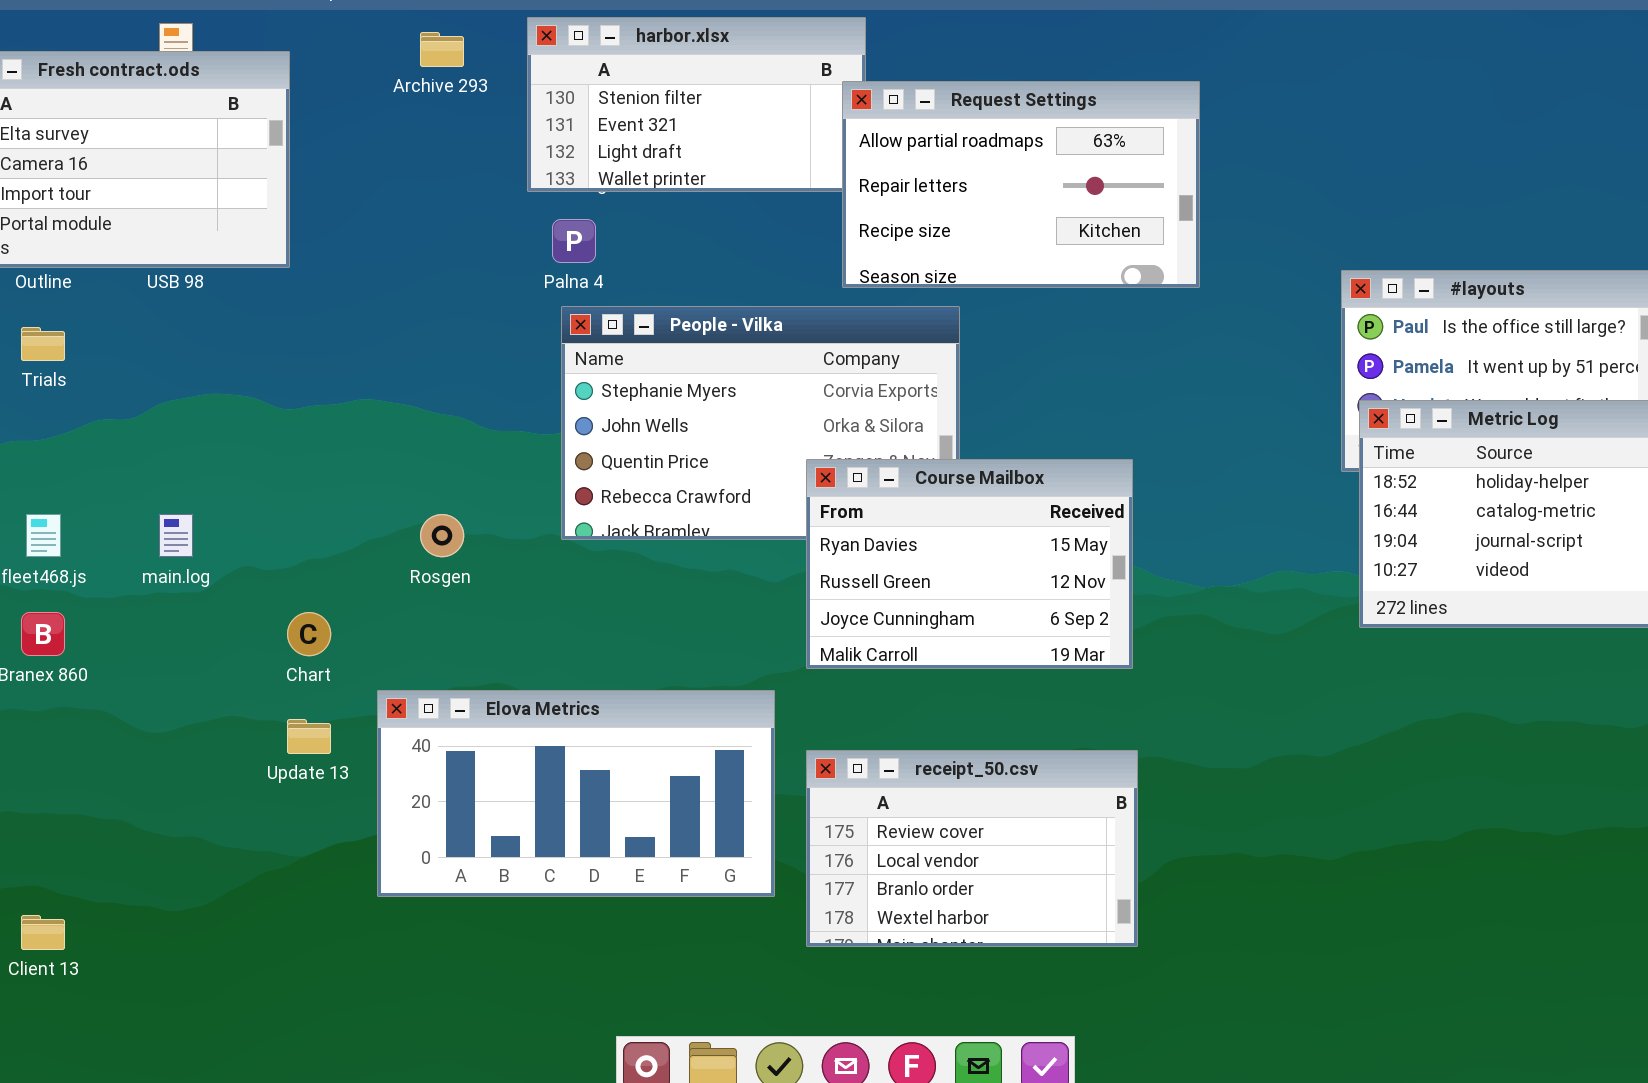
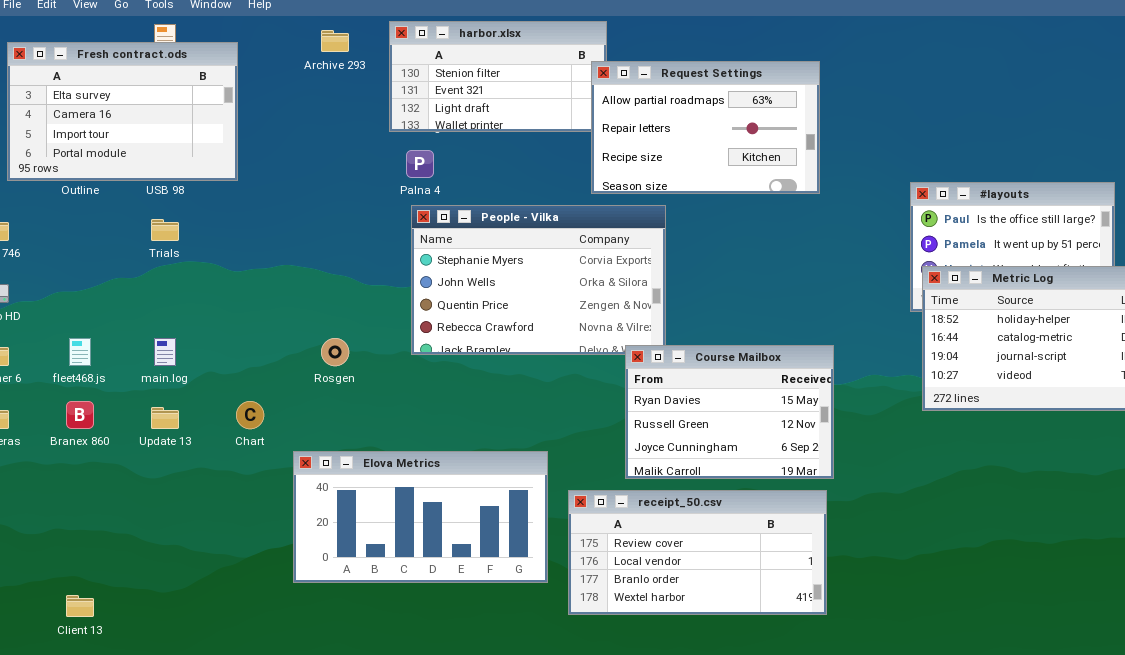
Trials: [21,327,65,361] -> [151,219,179,241], moved
Course Mailbox: [806,459,1133,669] -> [625,345,834,479], moved
Update 13: [287,719,331,754] -> [151,407,179,429], moved
receipt_50.csv: [806,750,1138,947] -> [568,490,827,615], resized

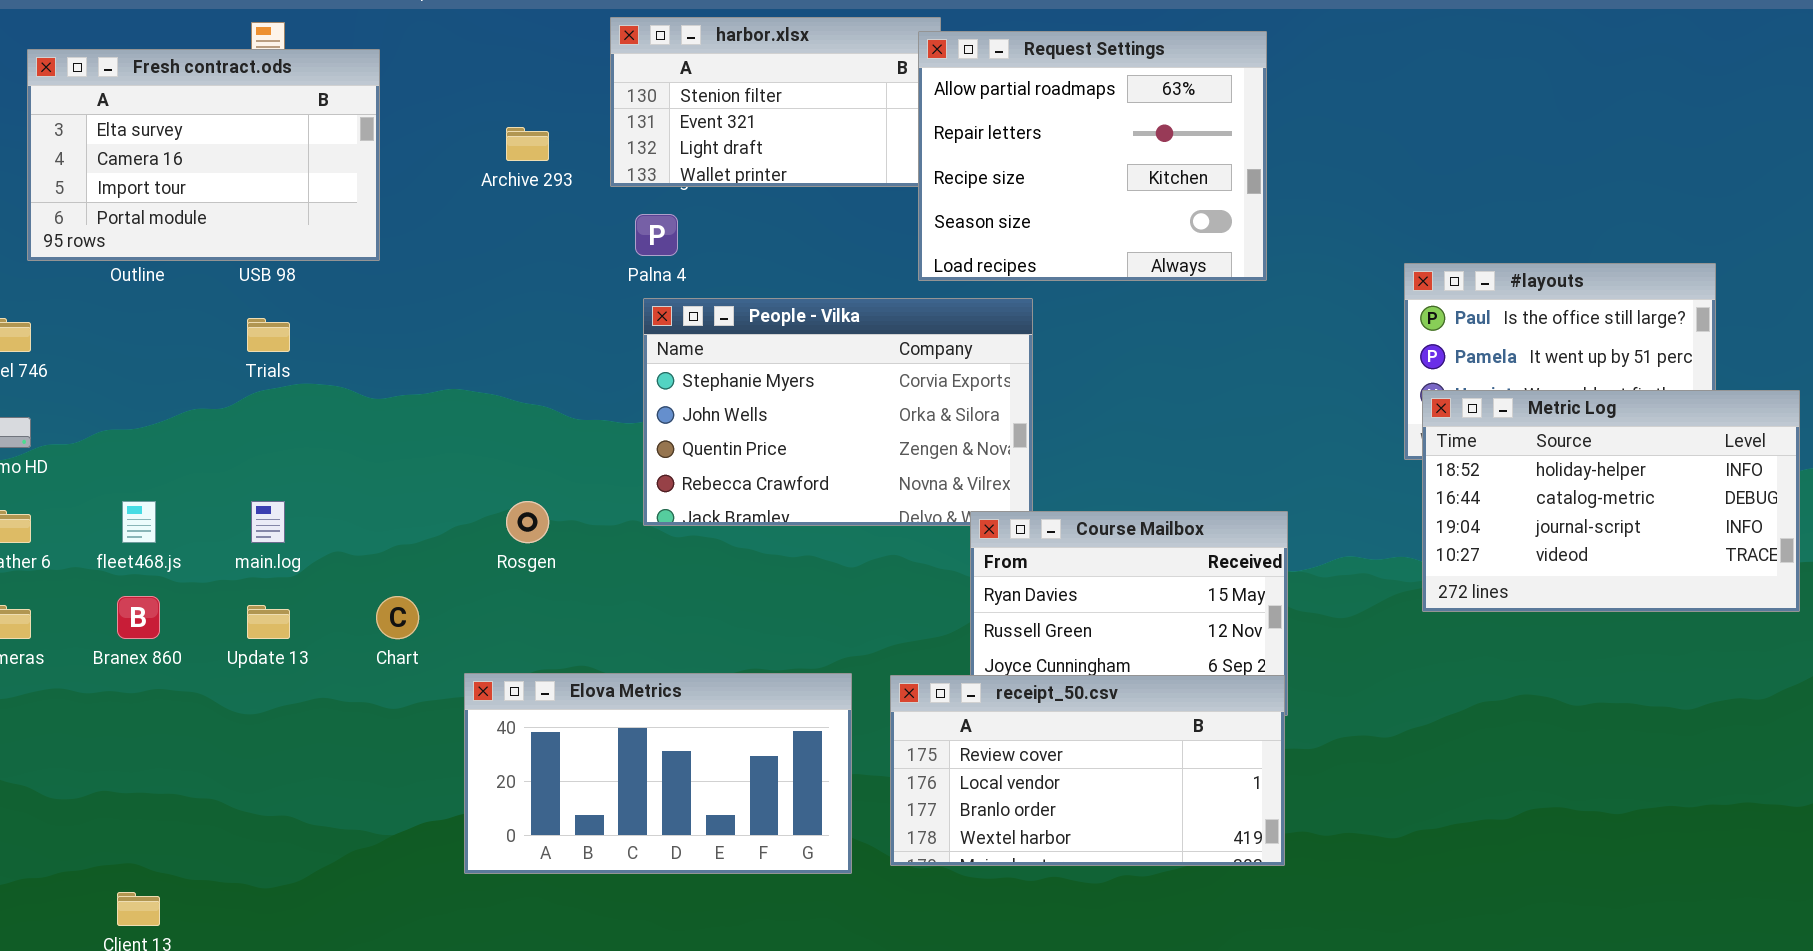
Archive 293: [321,30,349,52] -> [506,127,549,161], moved
Request Settings: [591,61,820,194] -> [918,31,1267,281], resized
receipt_50.csv: [568,490,827,615] -> [890,675,1285,866], moved

